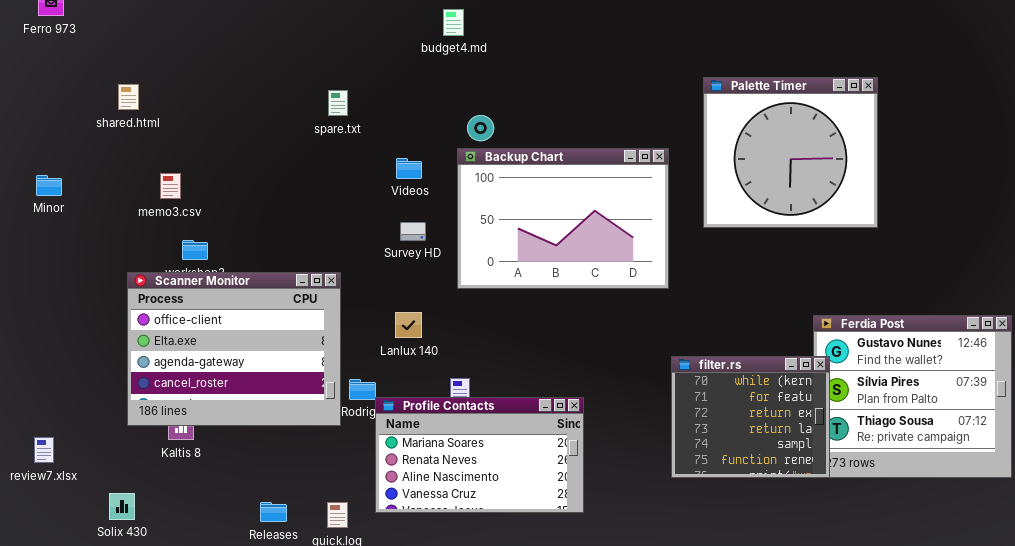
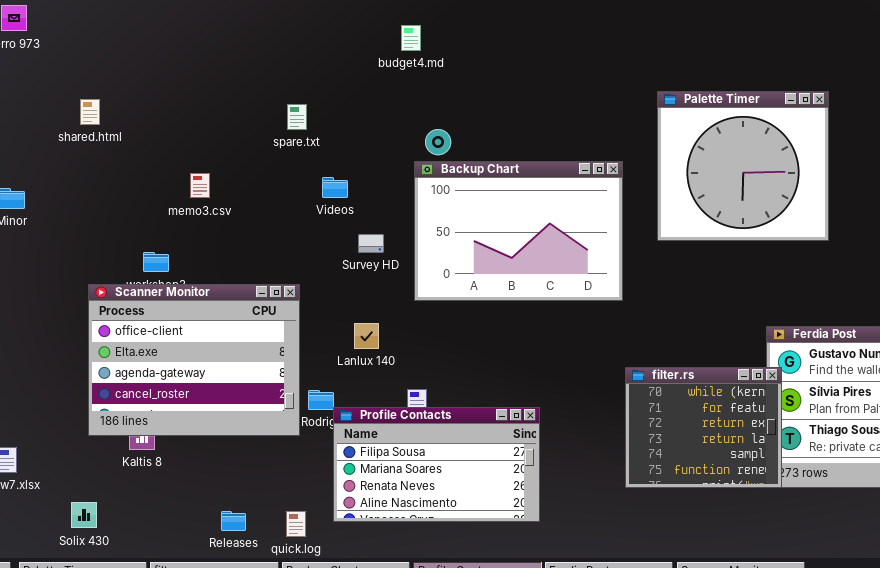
Videos: [396,158,422,179] -> [322,177,348,198], moved
memo3.csv: [160,173,181,199] -> [190,173,210,198], moved
Profile Contacts: [375,397,584,513] -> [333,407,540,522], scrolled up 1 row

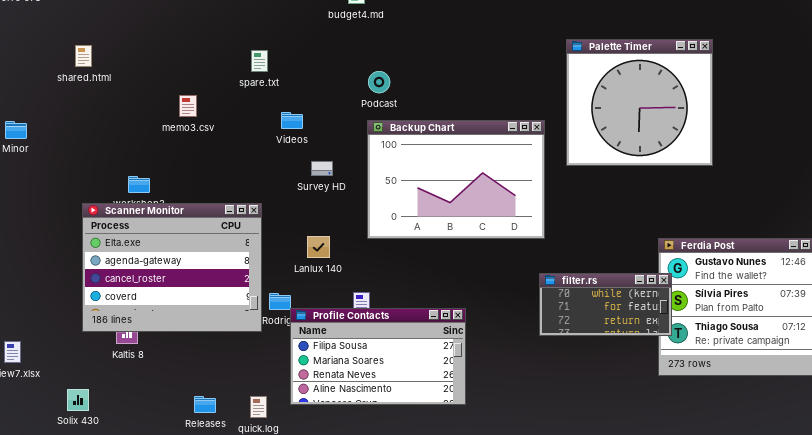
Backup Chart: [414,161,623,301] -> [367,120,545,239], moved
memo3.csv: [190,173,210,198] -> [179,95,197,117], moved
Scanner Monitor: [88,284,300,436] -> [82,203,262,332], scrolled down 1 row
filter.rs: [625,367,782,488] -> [539,273,672,336], resized

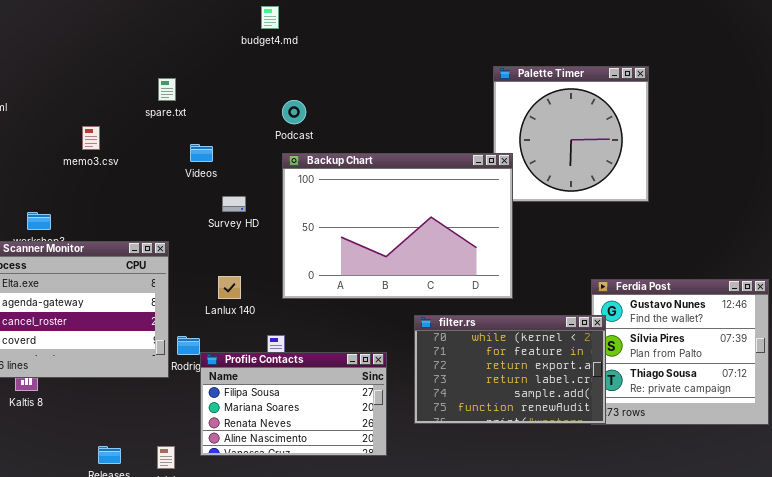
Backup Chart: [367,120,545,239] -> [282,153,513,299], resized
filter.rs: [539,273,672,336] -> [414,315,606,424], resized

